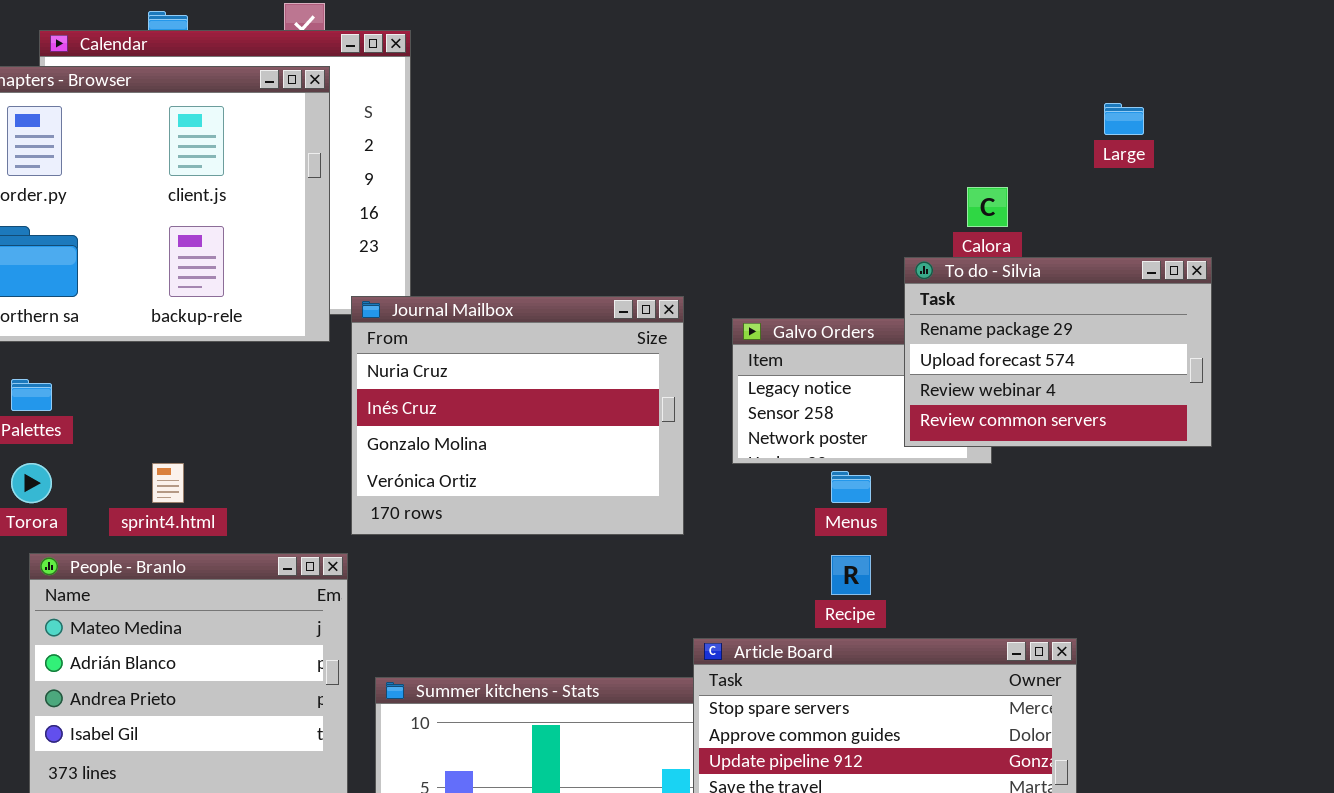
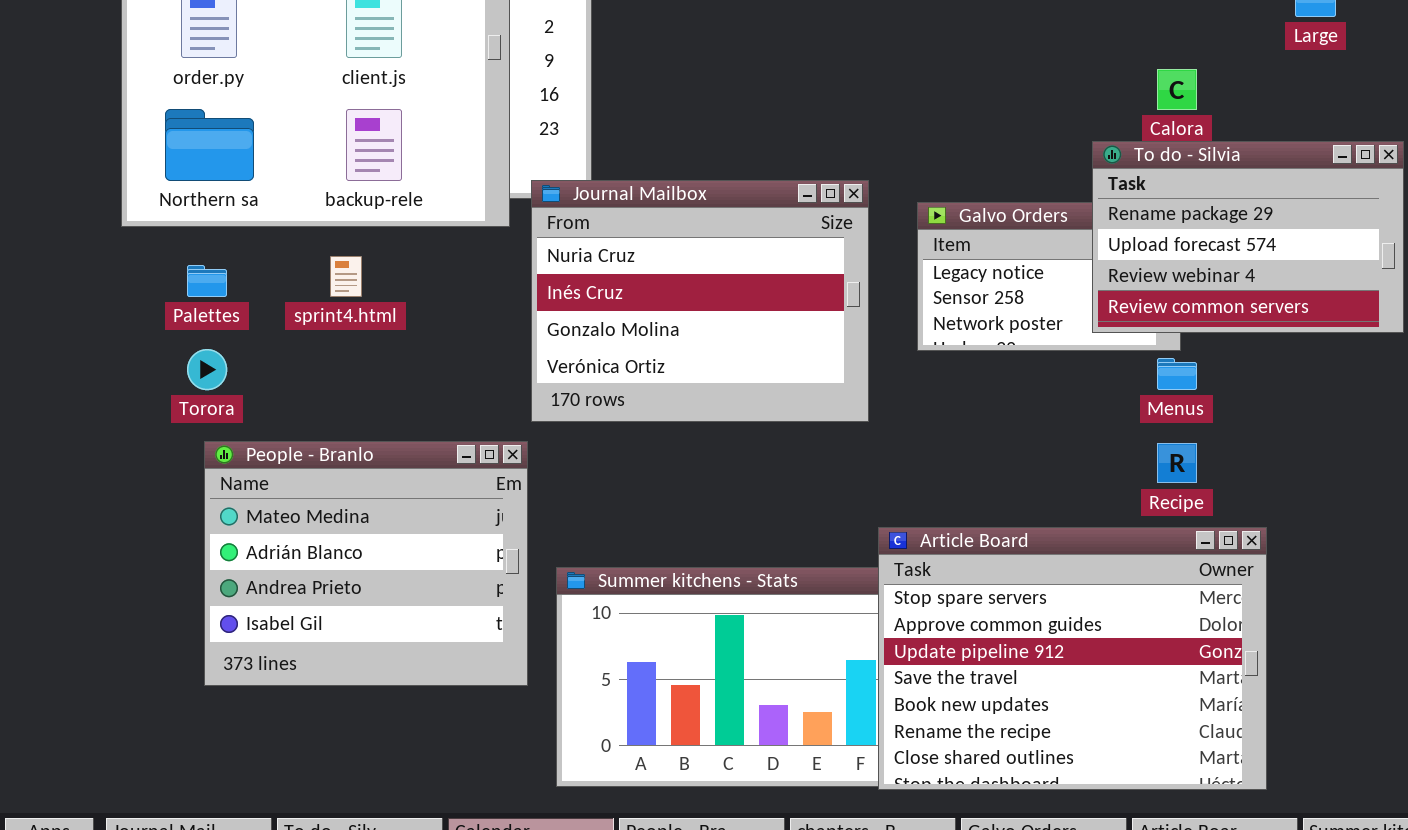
sprint4.html: [152,463,184,503] -> [330,256,362,297], moved
Menus: [831,471,871,503] -> [1157,358,1197,390], moved
Recipe: [831,555,871,595] -> [1157,443,1197,483], moved

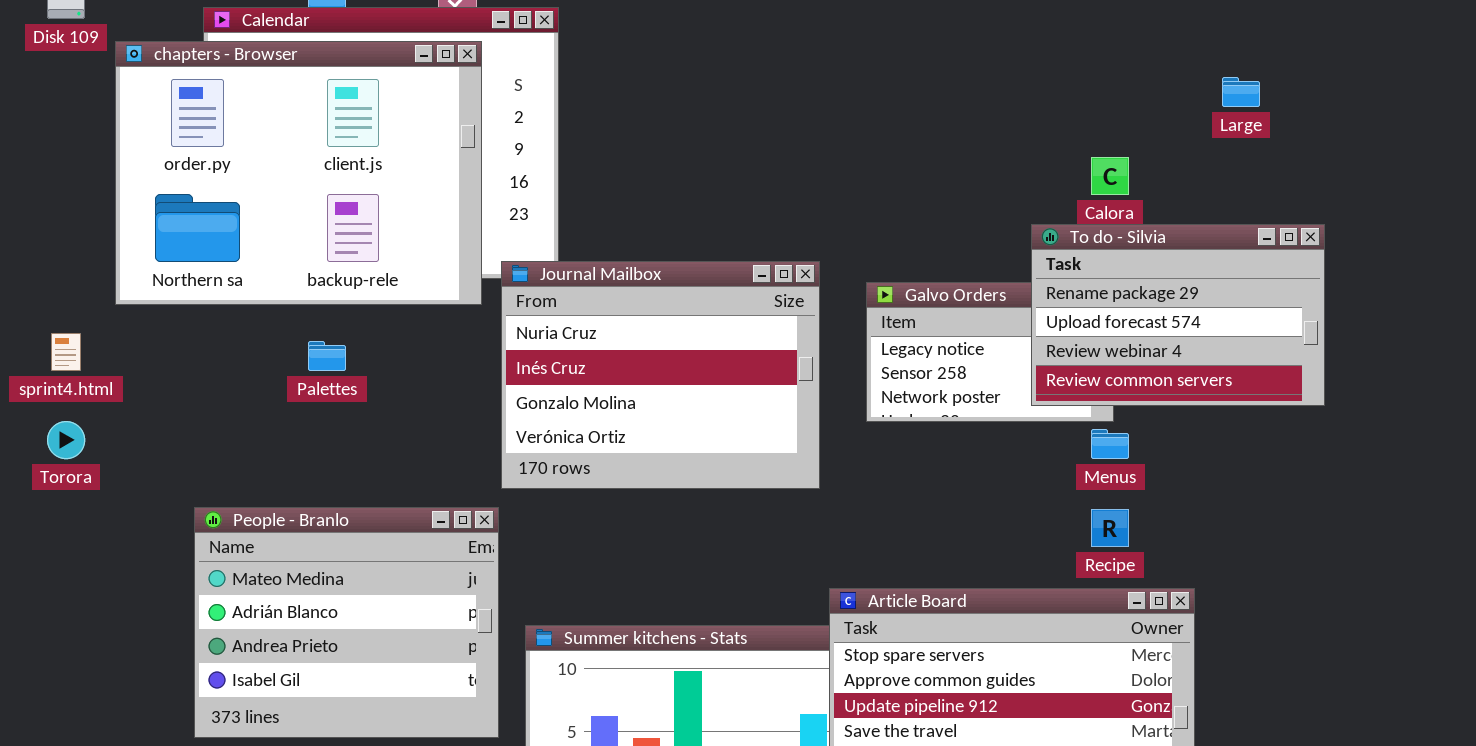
sprint4.html: [330,256,362,297] -> [51,333,81,371], moved
Palettes: [187,265,227,297] -> [308,341,346,371], moved
Torora: [187,349,227,390] -> [47,421,85,459], moved

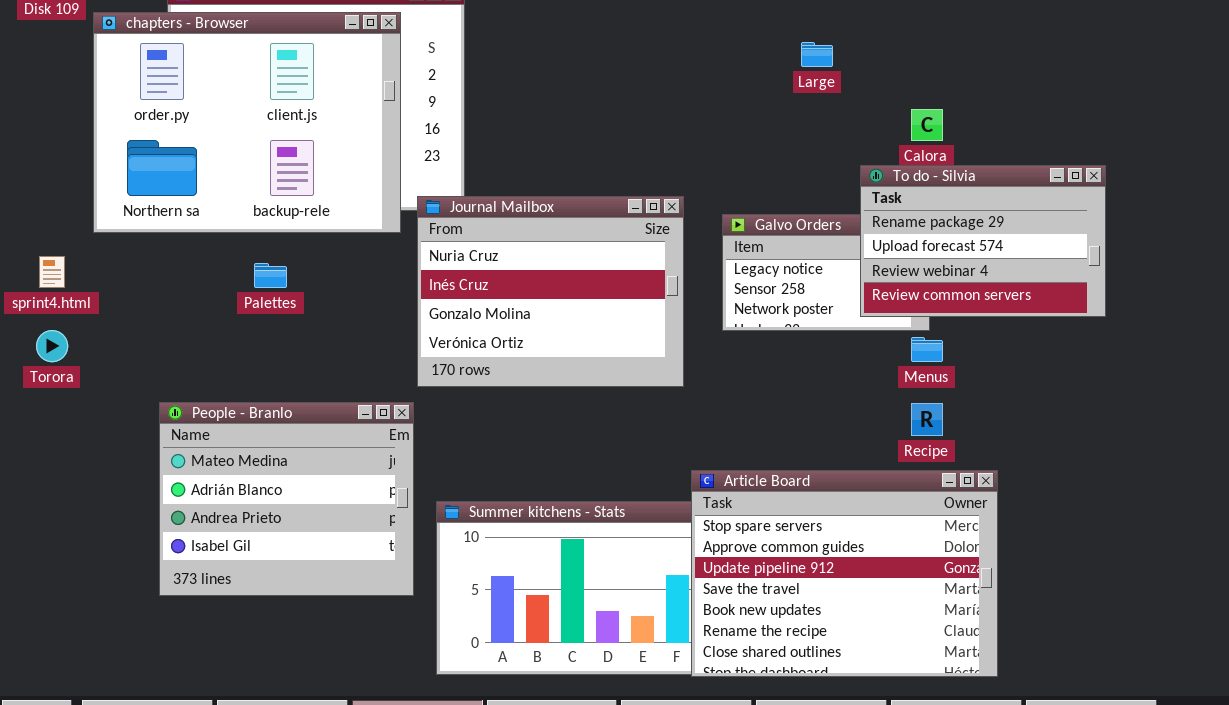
Large: [1222,77,1260,107] -> [801,42,833,67], moved

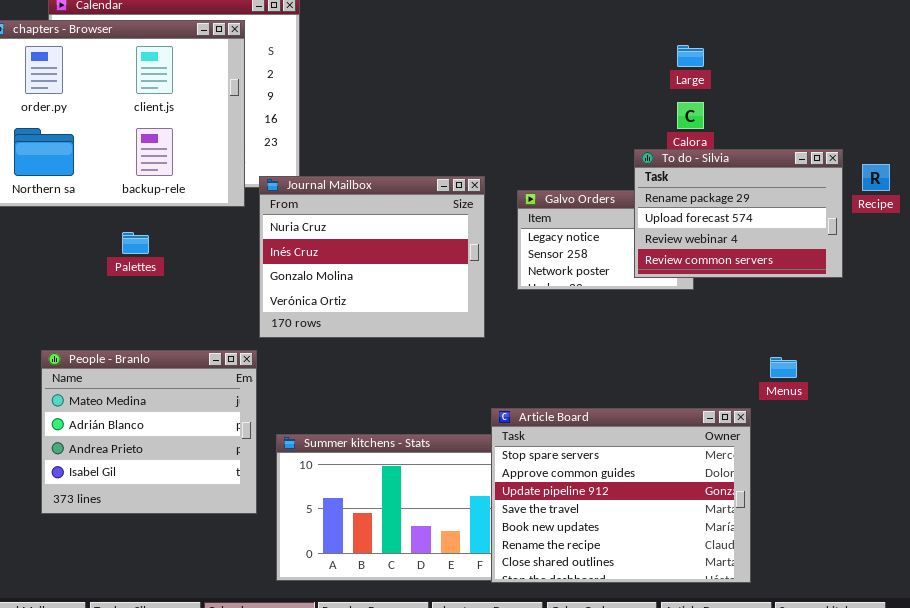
Large: [801,42,833,67] -> [677,45,704,67], moved
Menus: [911,337,943,362] -> [770,357,797,378], moved
Recipe: [911,403,943,436] -> [862,164,890,191], moved

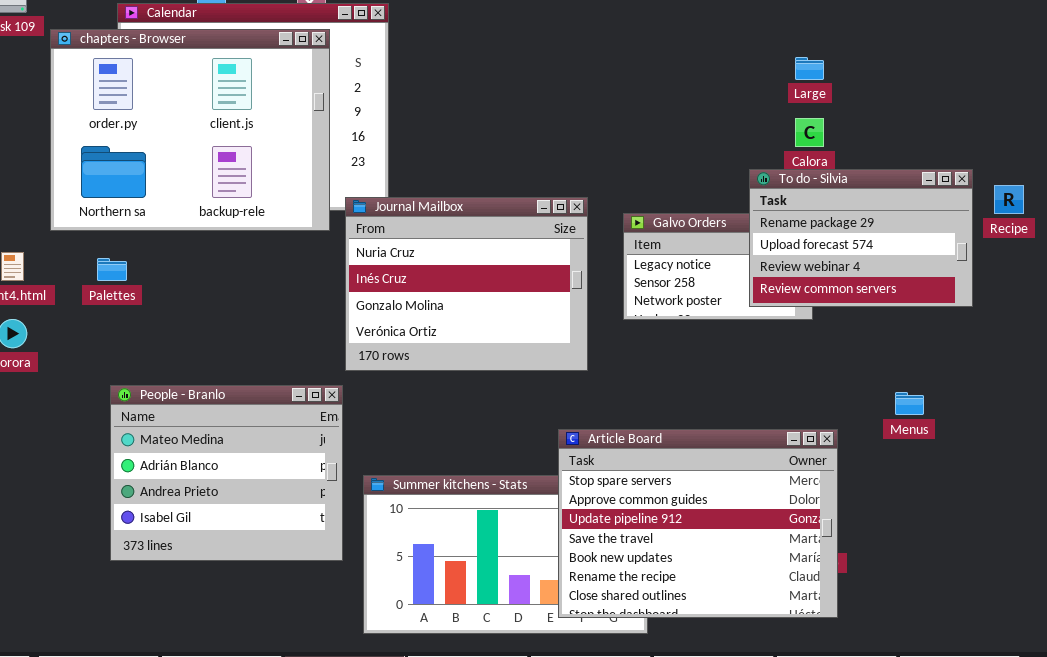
Palettes: [122,232,149,254] -> [97,258,127,281], moved
Article Board: [491,408,751,583] -> [558,429,838,618], moved

